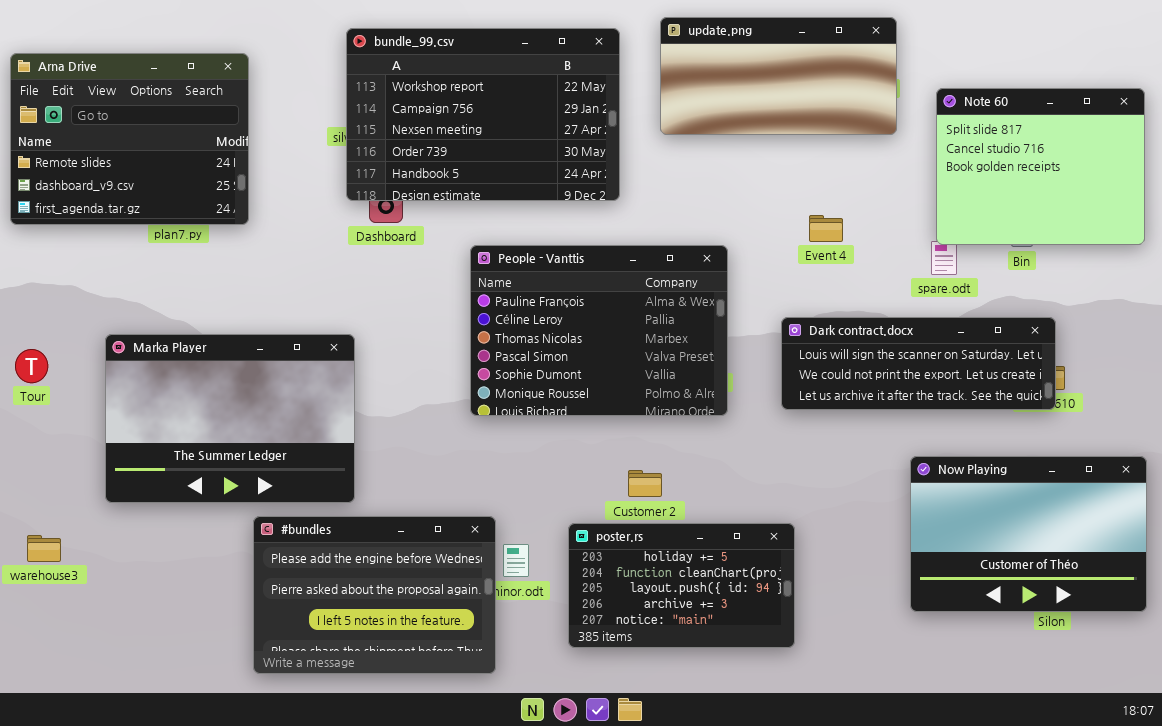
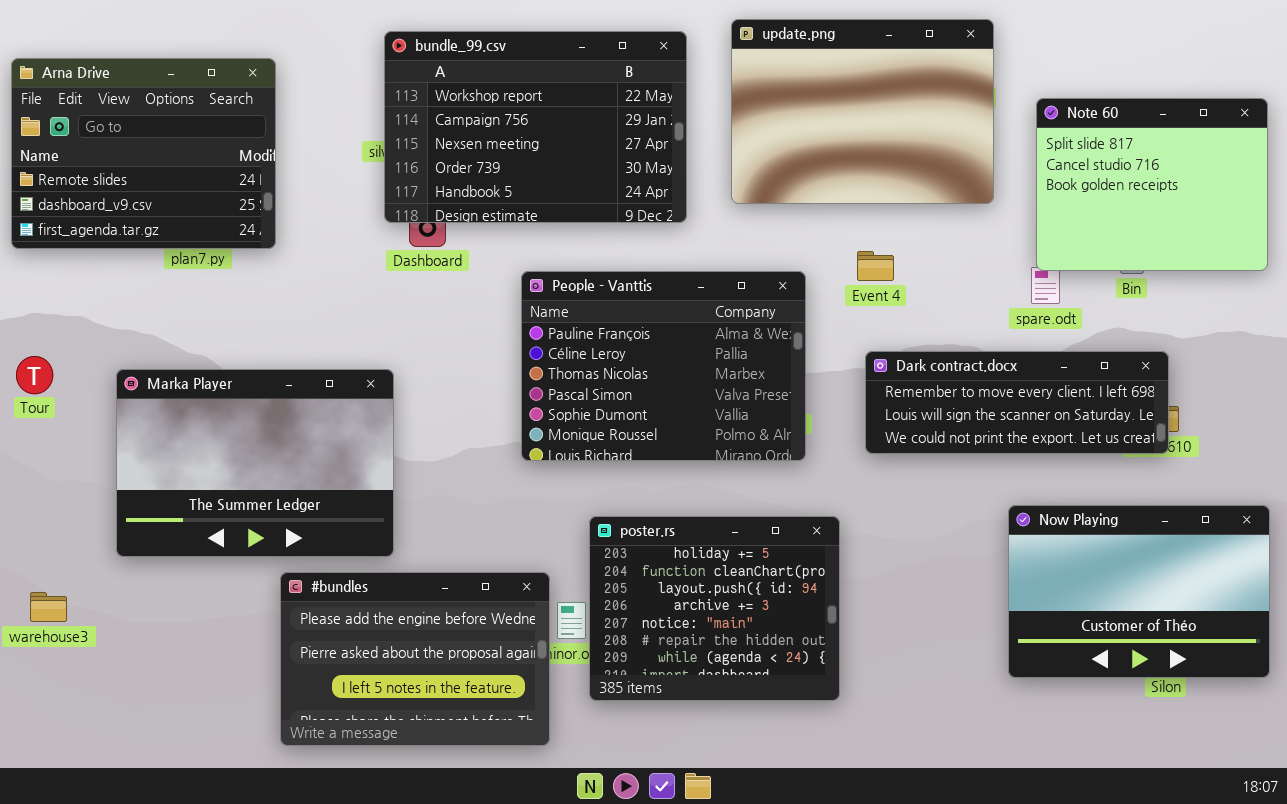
update.png: [660,17,897,135] -> [731,19,994,204], resized
Event 4: [809,215,843,242] -> [857,251,894,281], moved
Dark contract.docx: [781,317,1056,410] -> [865,351,1169,454], scrolled up 1 row
Tour: [15,349,48,383] -> [16,356,53,394], moved
poster.rs: [568,523,795,648] -> [589,516,840,701], moved, resized

